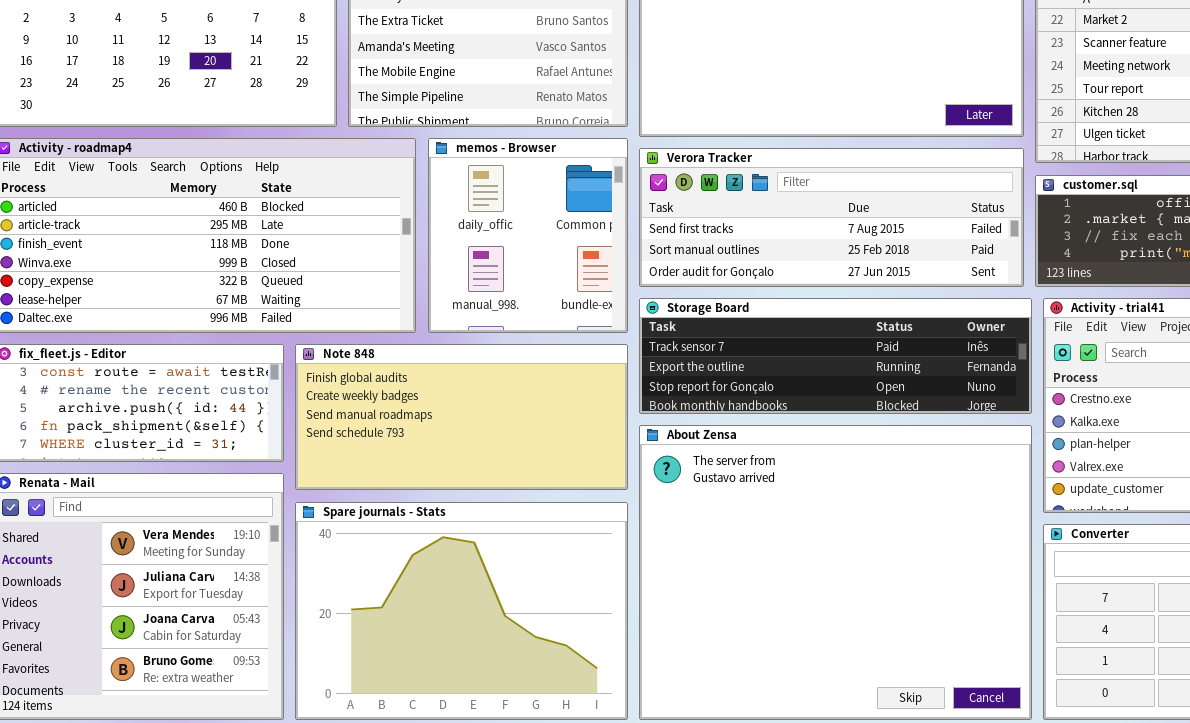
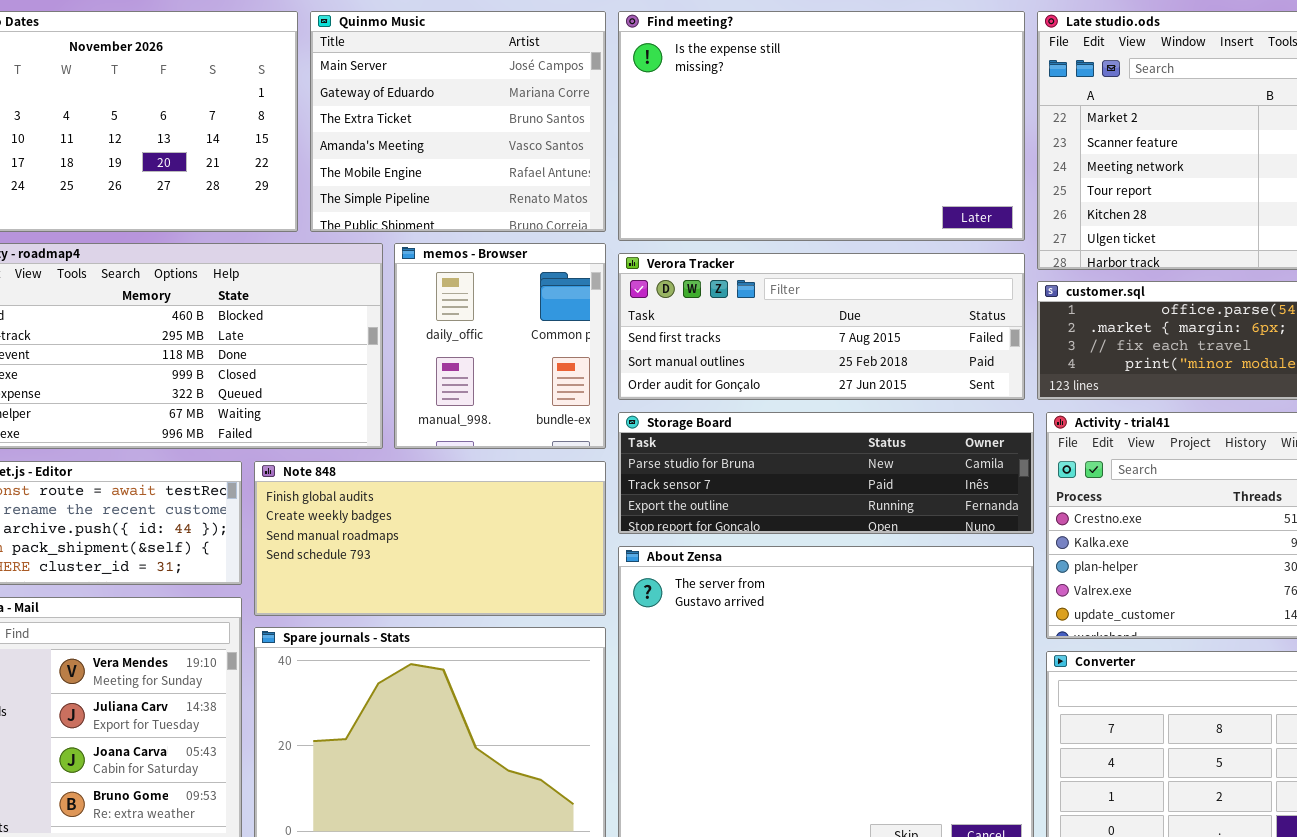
Storage Board: [639,298,1032,414] -> [618,412,1034,534], scrolled up 1 row

